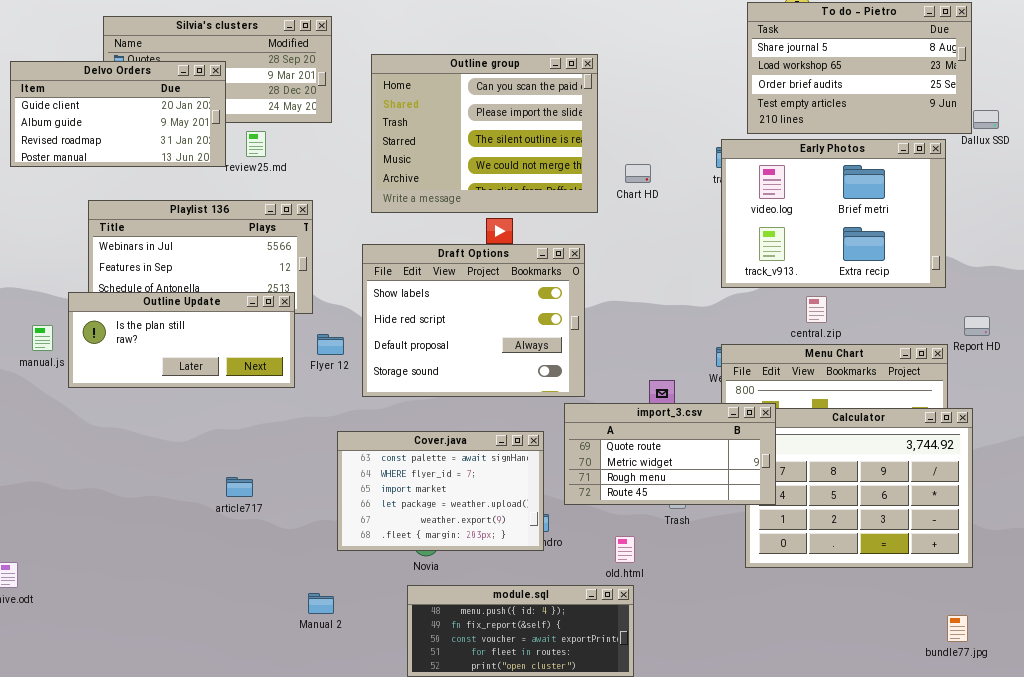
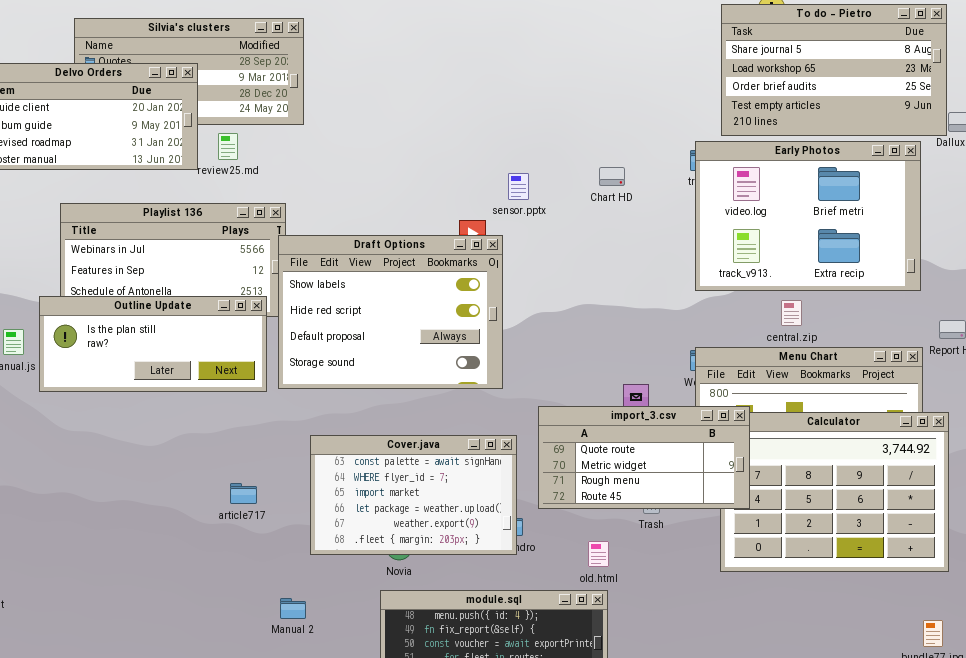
Outline group: [371,54,598,213] -> none, closed
Draft Options: [362,244,585,397] -> [278,235,503,389], moved
article717: [226,477,253,497] -> [230,483,257,504], moved

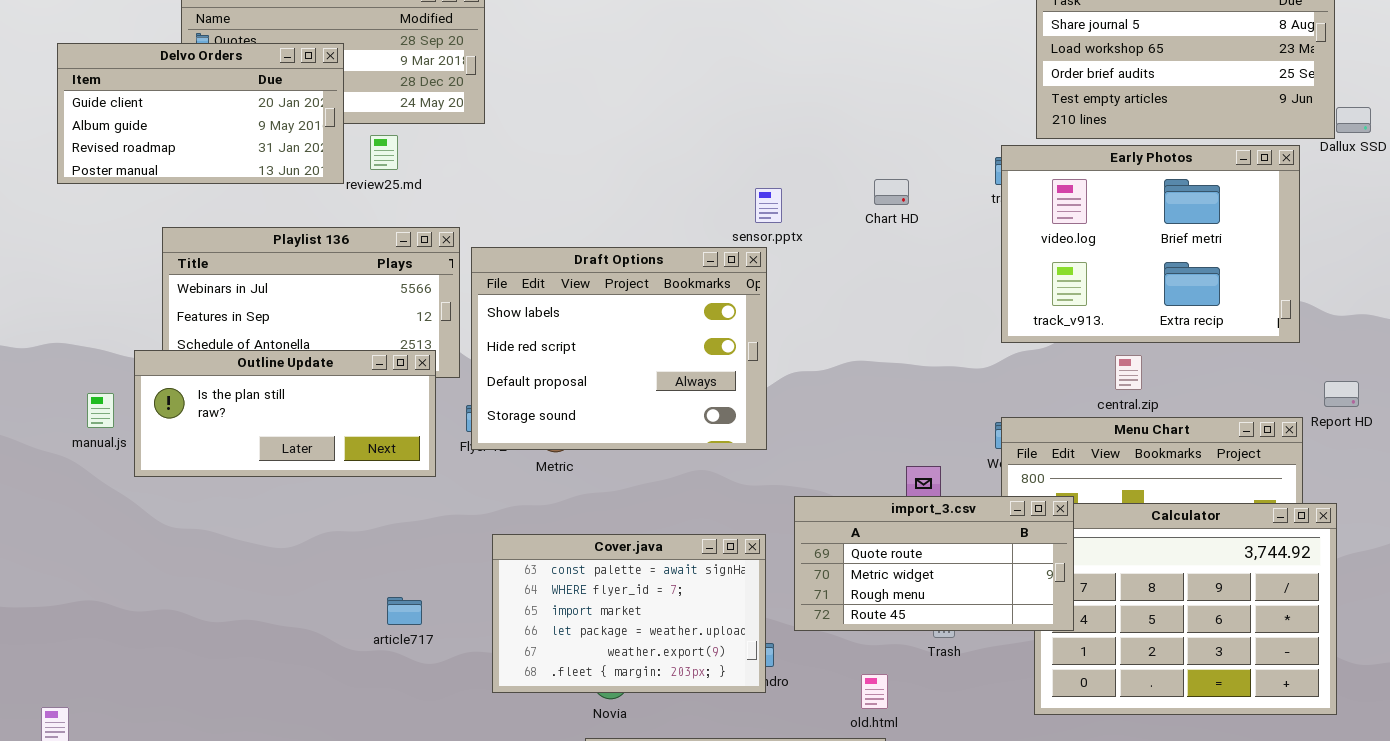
Draft Options: [278,235,503,389] -> [471,247,767,450], moved

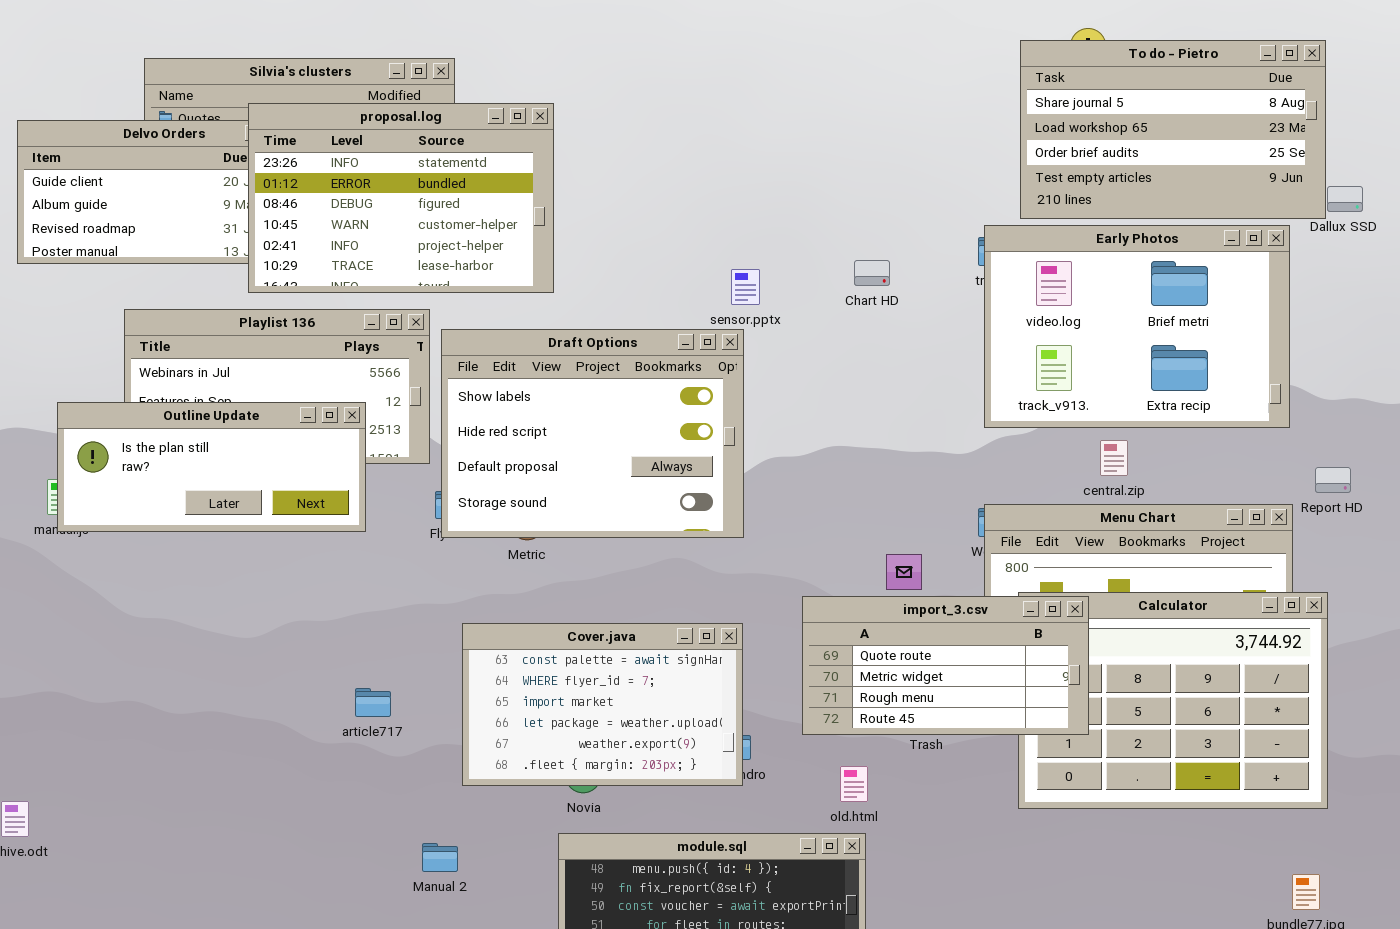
proposal.log: none -> [248,103,554,293], opened
Outline Update: [134,350,436,477] -> [57,402,366,532], moved
import_3.csv: [794,496,1074,631] -> [802,596,1089,735], moved

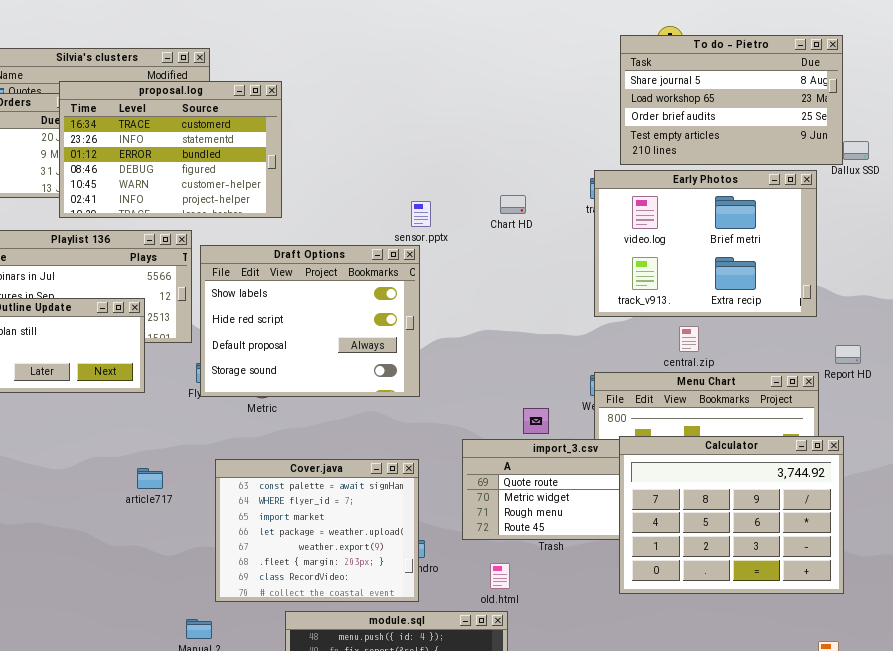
proposal.log: [248,103,554,293] -> [59,81,282,218], scrolled up 1 row
Calculator: [1018,592,1328,809] -> [619,436,844,594], raised
Cover.java: [462,623,743,786] -> [215,459,419,602], resized
article717: [355,688,391,717] -> [137,468,163,489], moved

